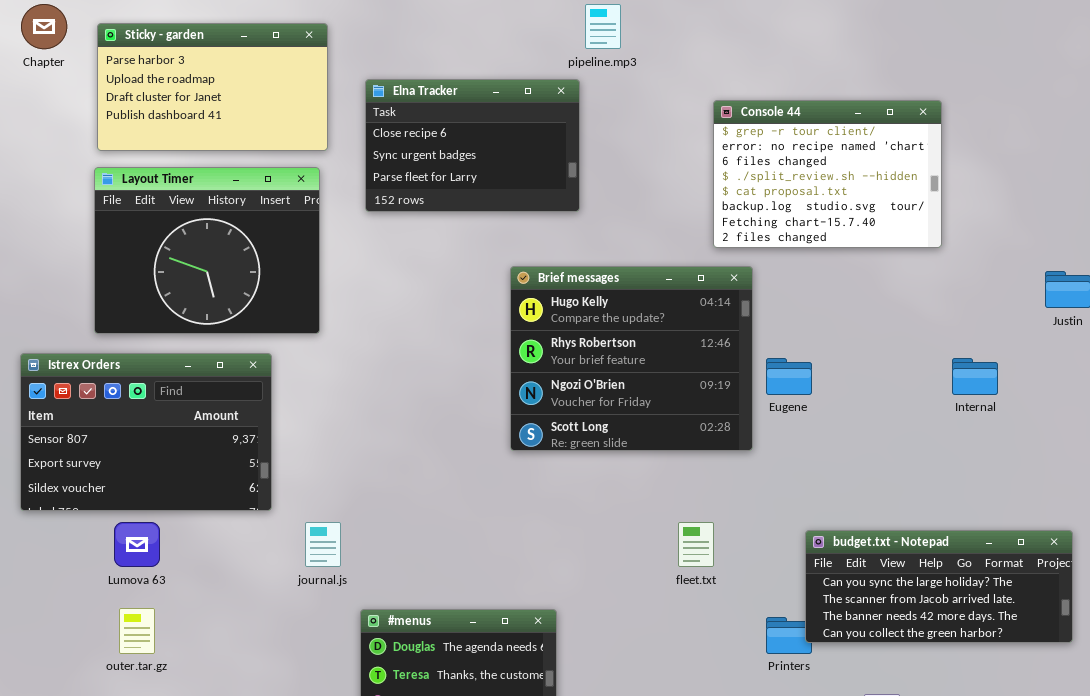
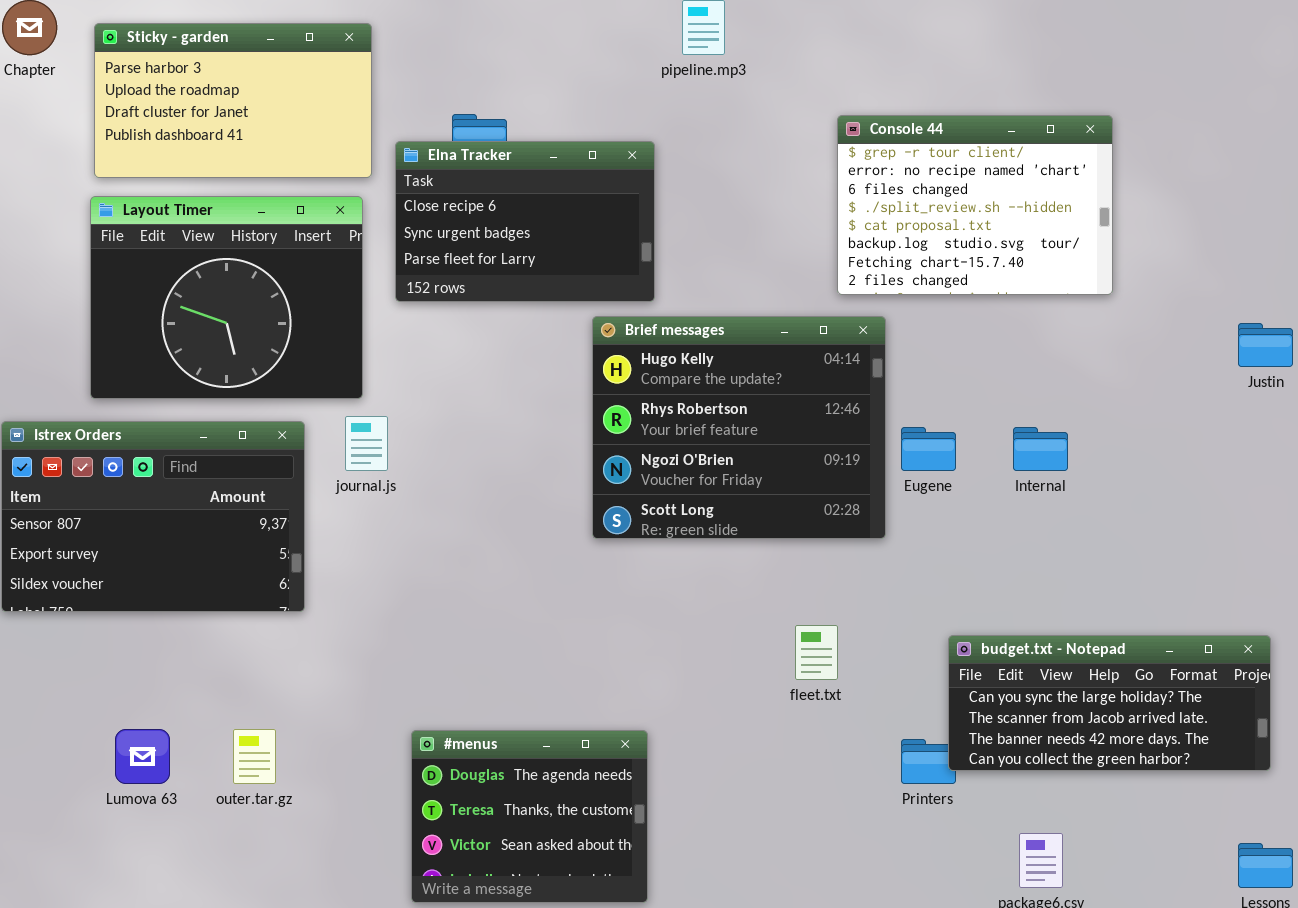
Elna Tracker: [365,79,580,212] -> [395,141,655,302], moved
Internal: [952,358,998,395] -> [1013,427,1068,471], moved
Lumova 63: [114,522,160,567] -> [115,729,170,784], moved
journal.js: [305,522,341,567] -> [345,416,388,471], moved
outer.tar.gz: [119,608,155,654] -> [233,729,276,784], moved

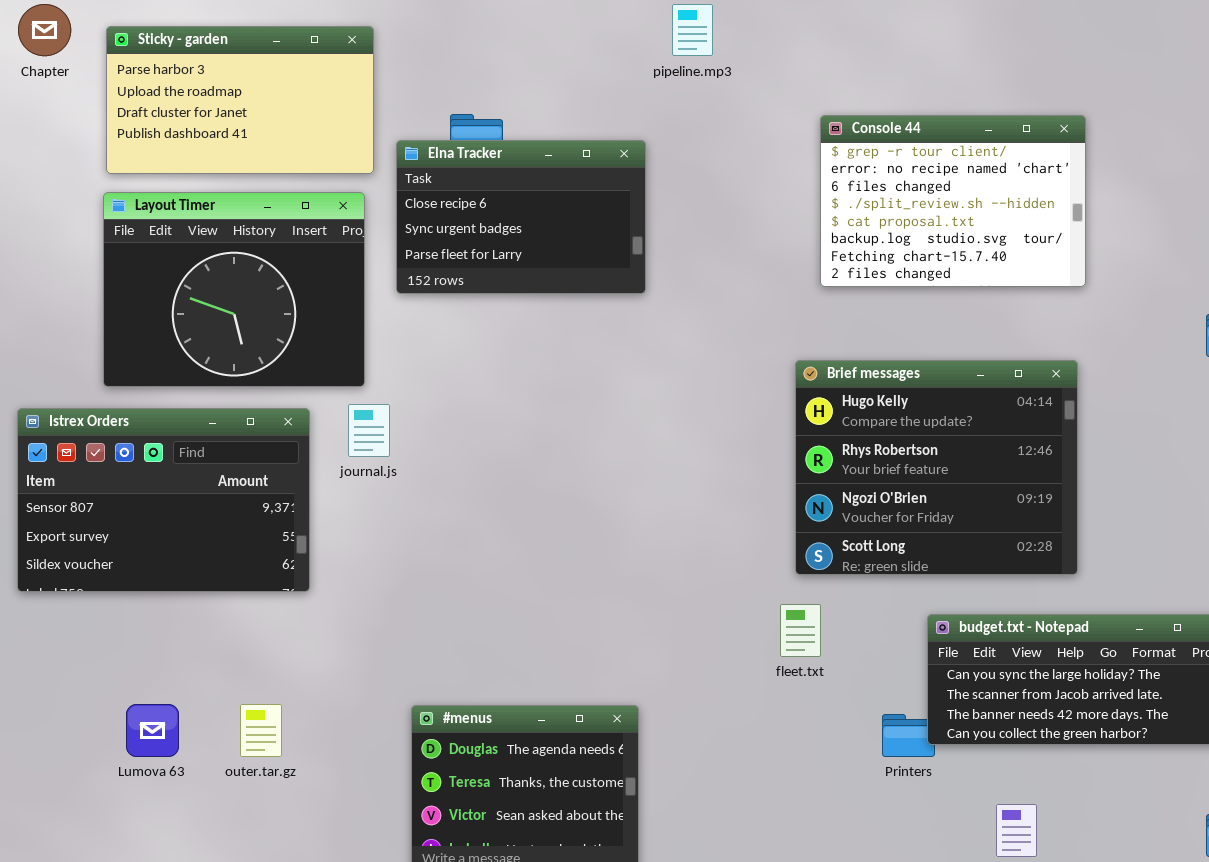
Brief messages: [592,316,886,539] -> [795,360,1078,575], moved

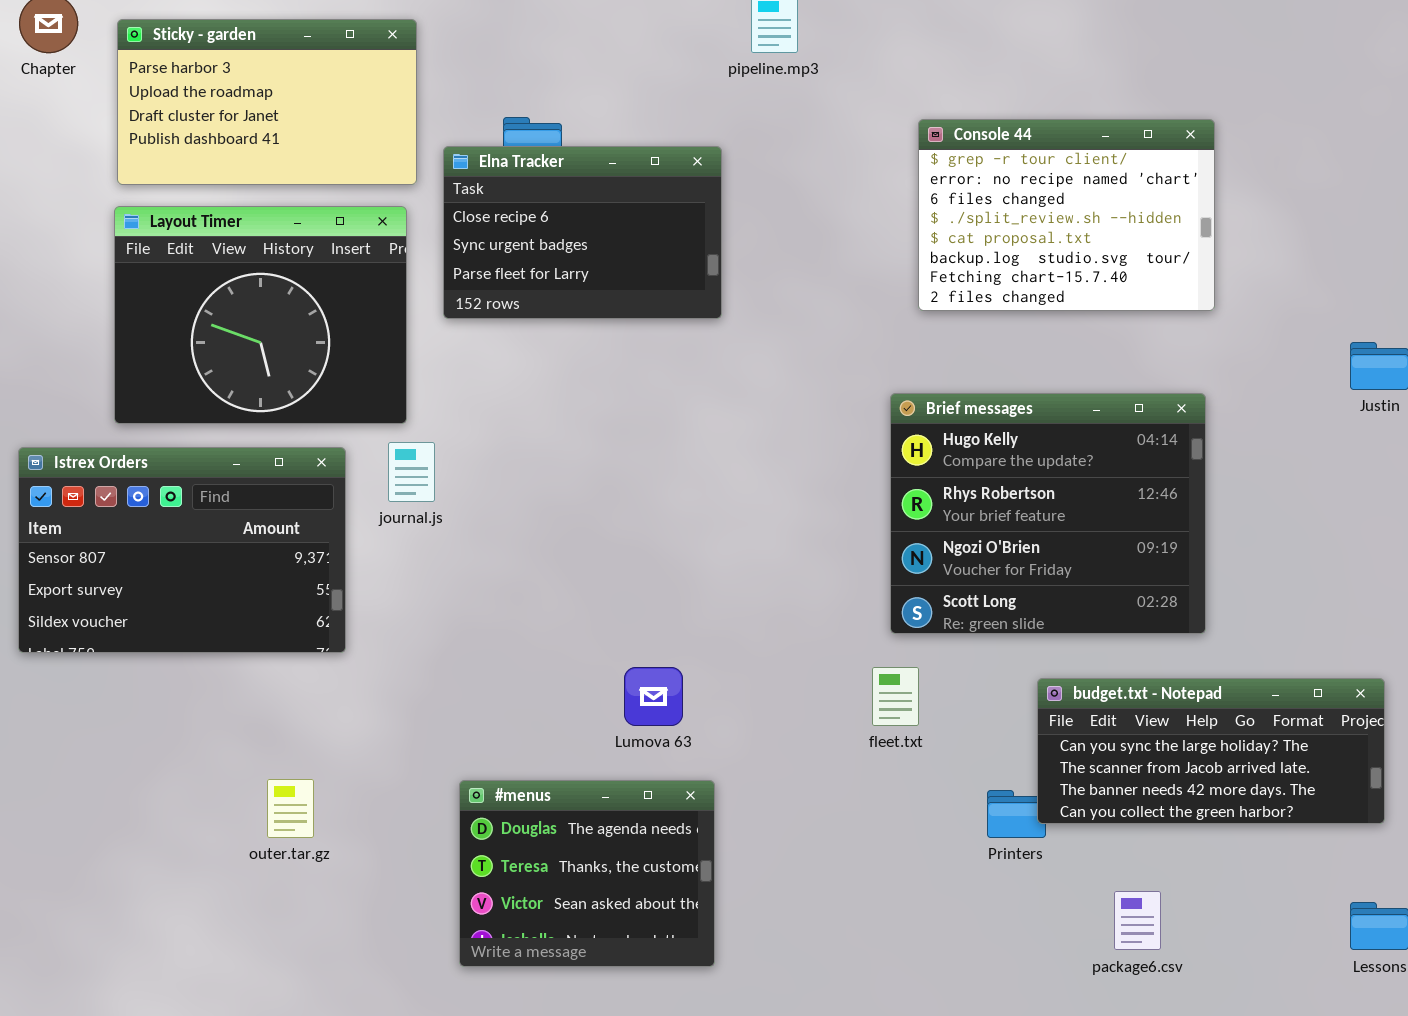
Lumova 63: [126,704,179,757] -> [624,667,683,726], moved

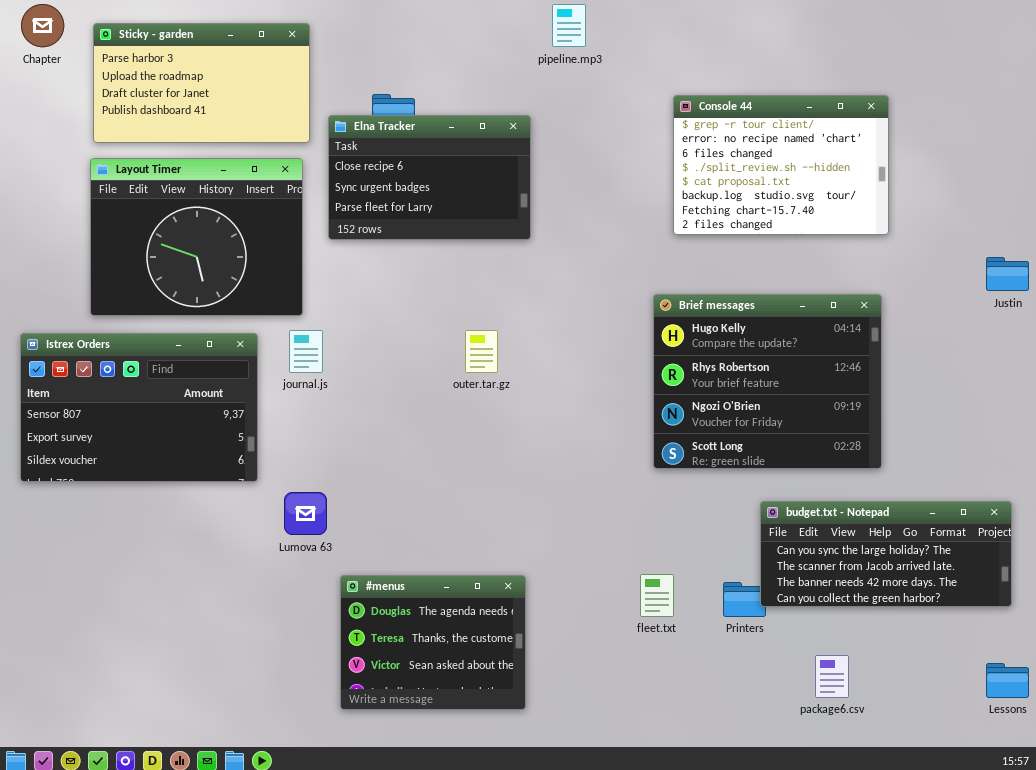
Lumova 63: [624,667,683,726] -> [284,492,327,535], moved
fleet.txt: [872,667,919,726] -> [640,574,674,617], moved
outer.tar.gz: [267,779,314,838] -> [465,330,498,373], moved

